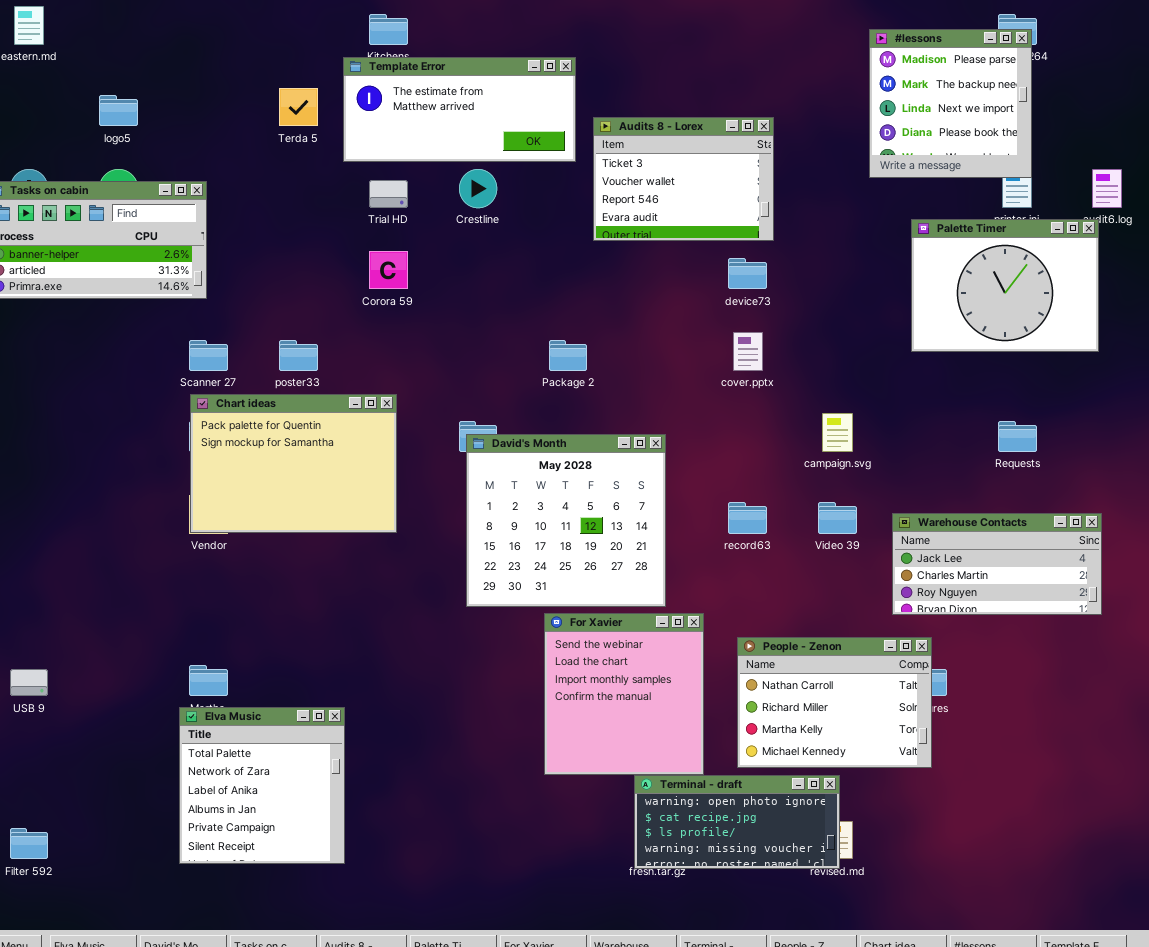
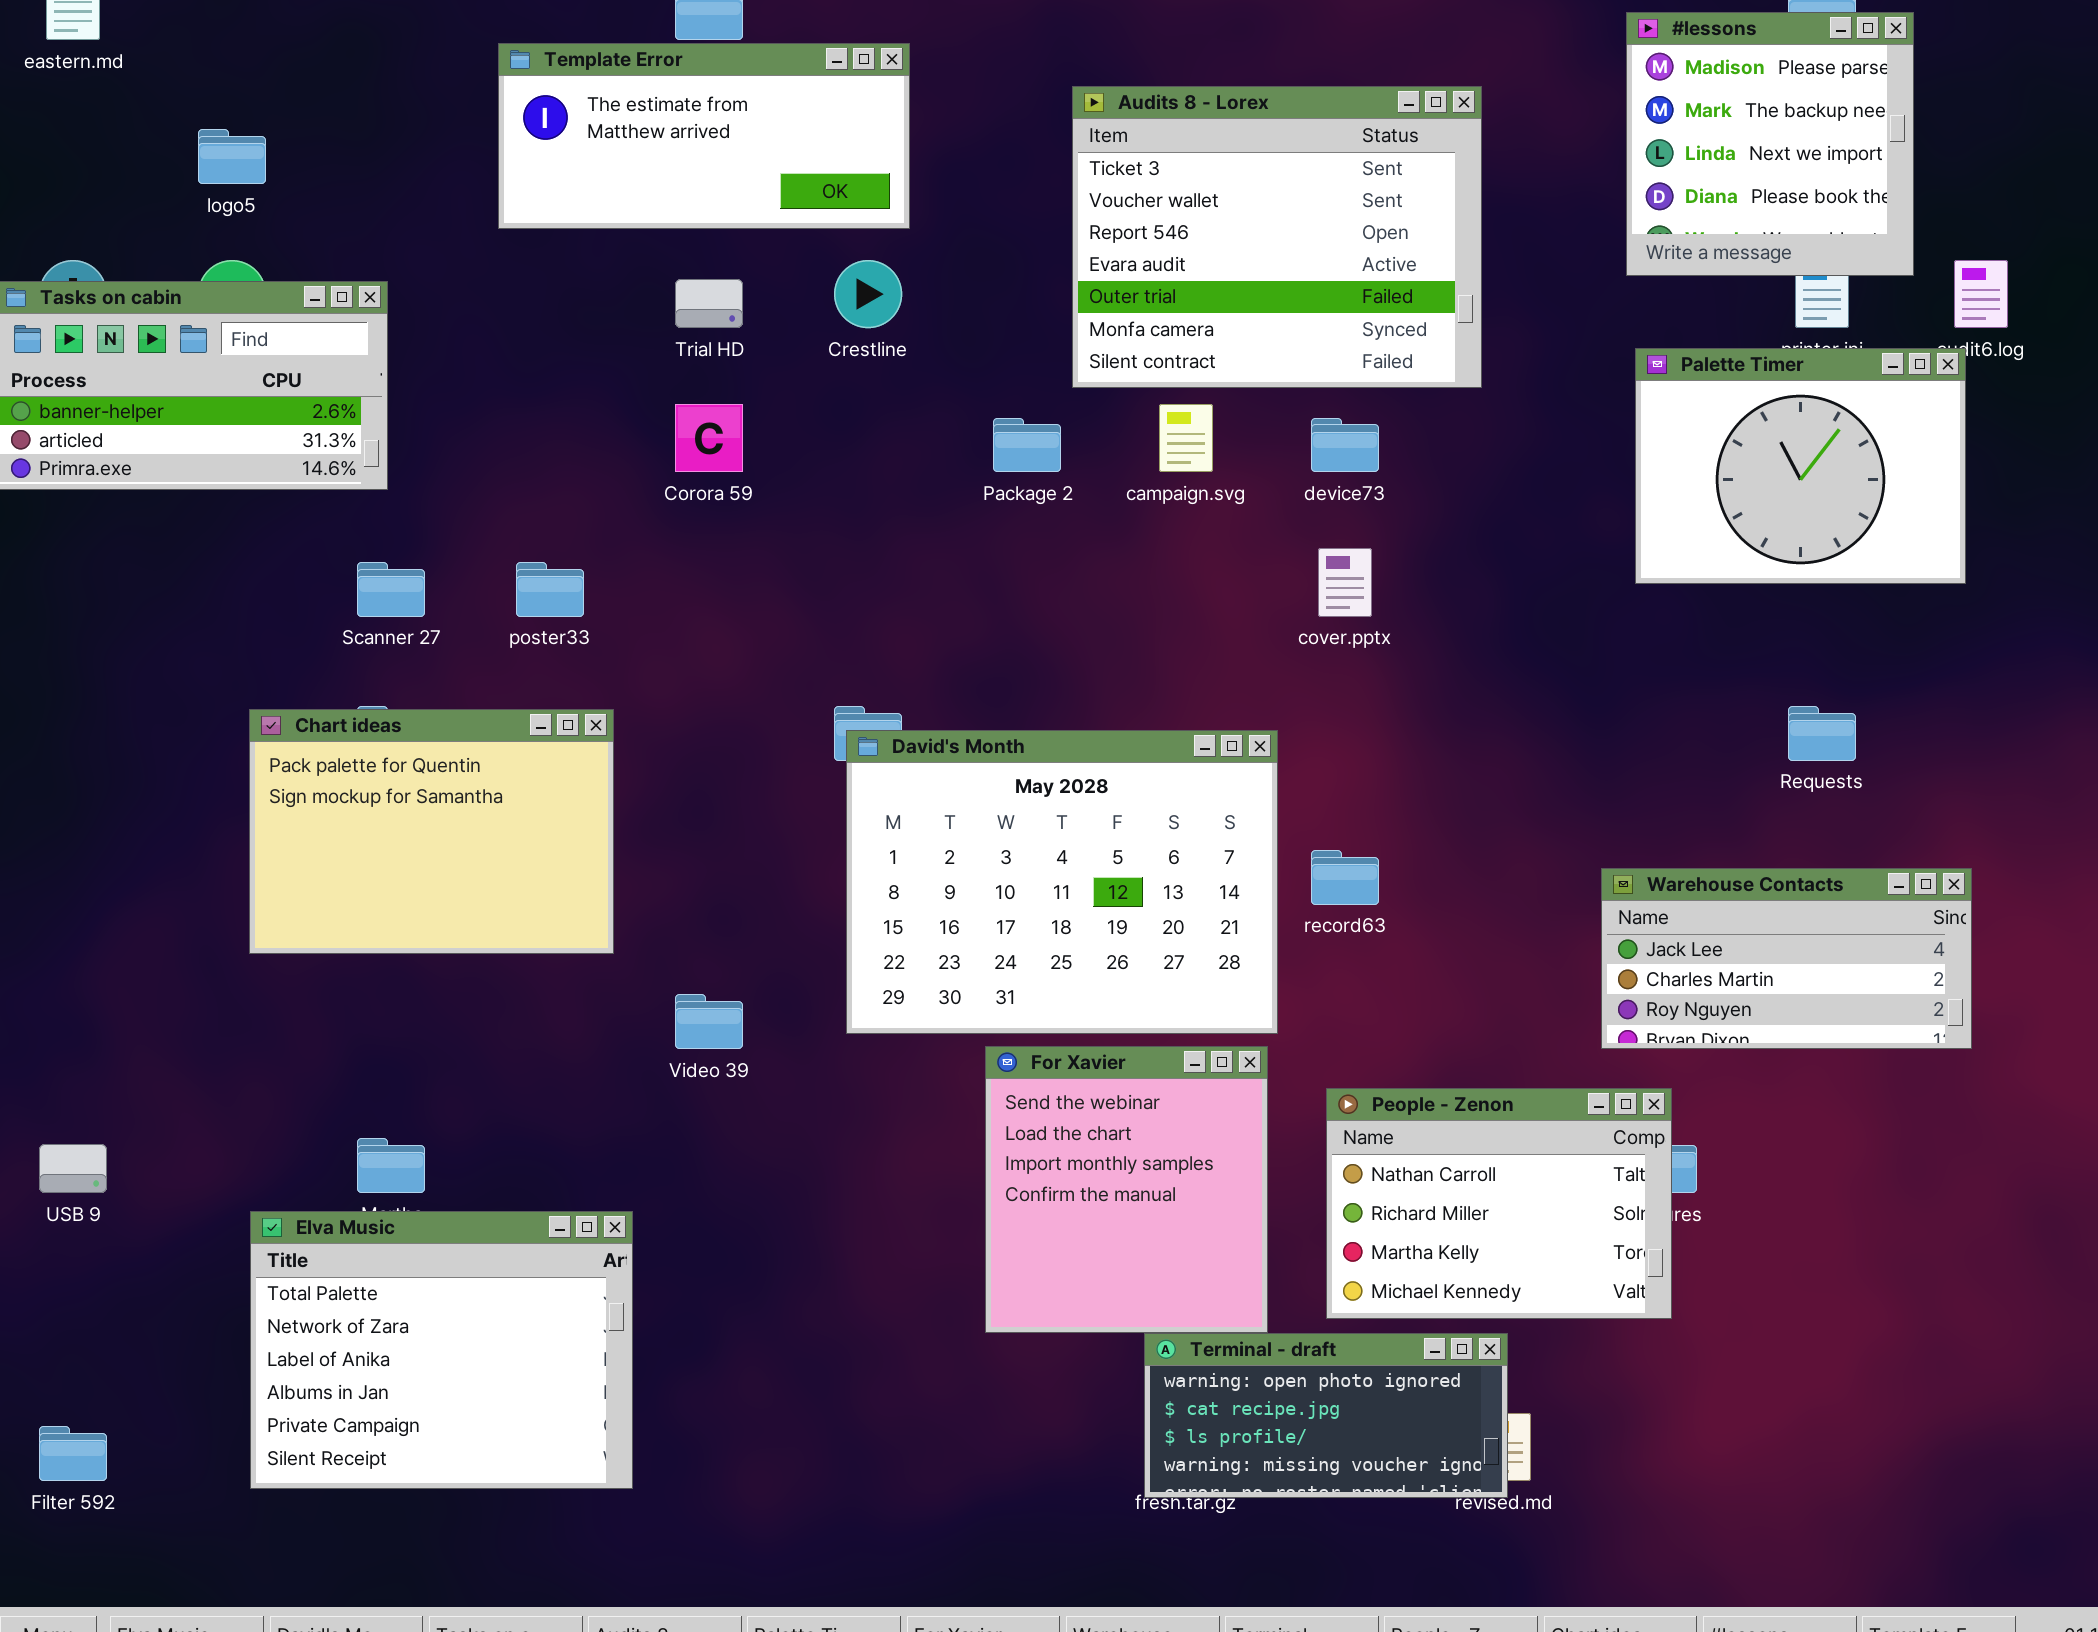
#lessons: [869,29,1032,178] -> [1626,12,1914,276], moved
Template Error: [343,57,576,162] -> [498,43,910,229], moved
Audits 8 - Lorex: [593,117,774,241] -> [1072,86,1482,388], resized
Package 2: [549,340,587,371] -> [993,418,1061,472], moved
Chart ideas: [190,394,397,533] -> [249,709,614,954], moved
campaign.svg: [822,413,853,452] -> [1159,404,1213,472], moved
David's Month: [466,434,666,607] -> [846,730,1278,1034], resized
Video 39: [818,502,857,534] -> [675,994,743,1049], moved
Elva Music: [179,707,345,864] -> [250,1211,633,1489], resized

